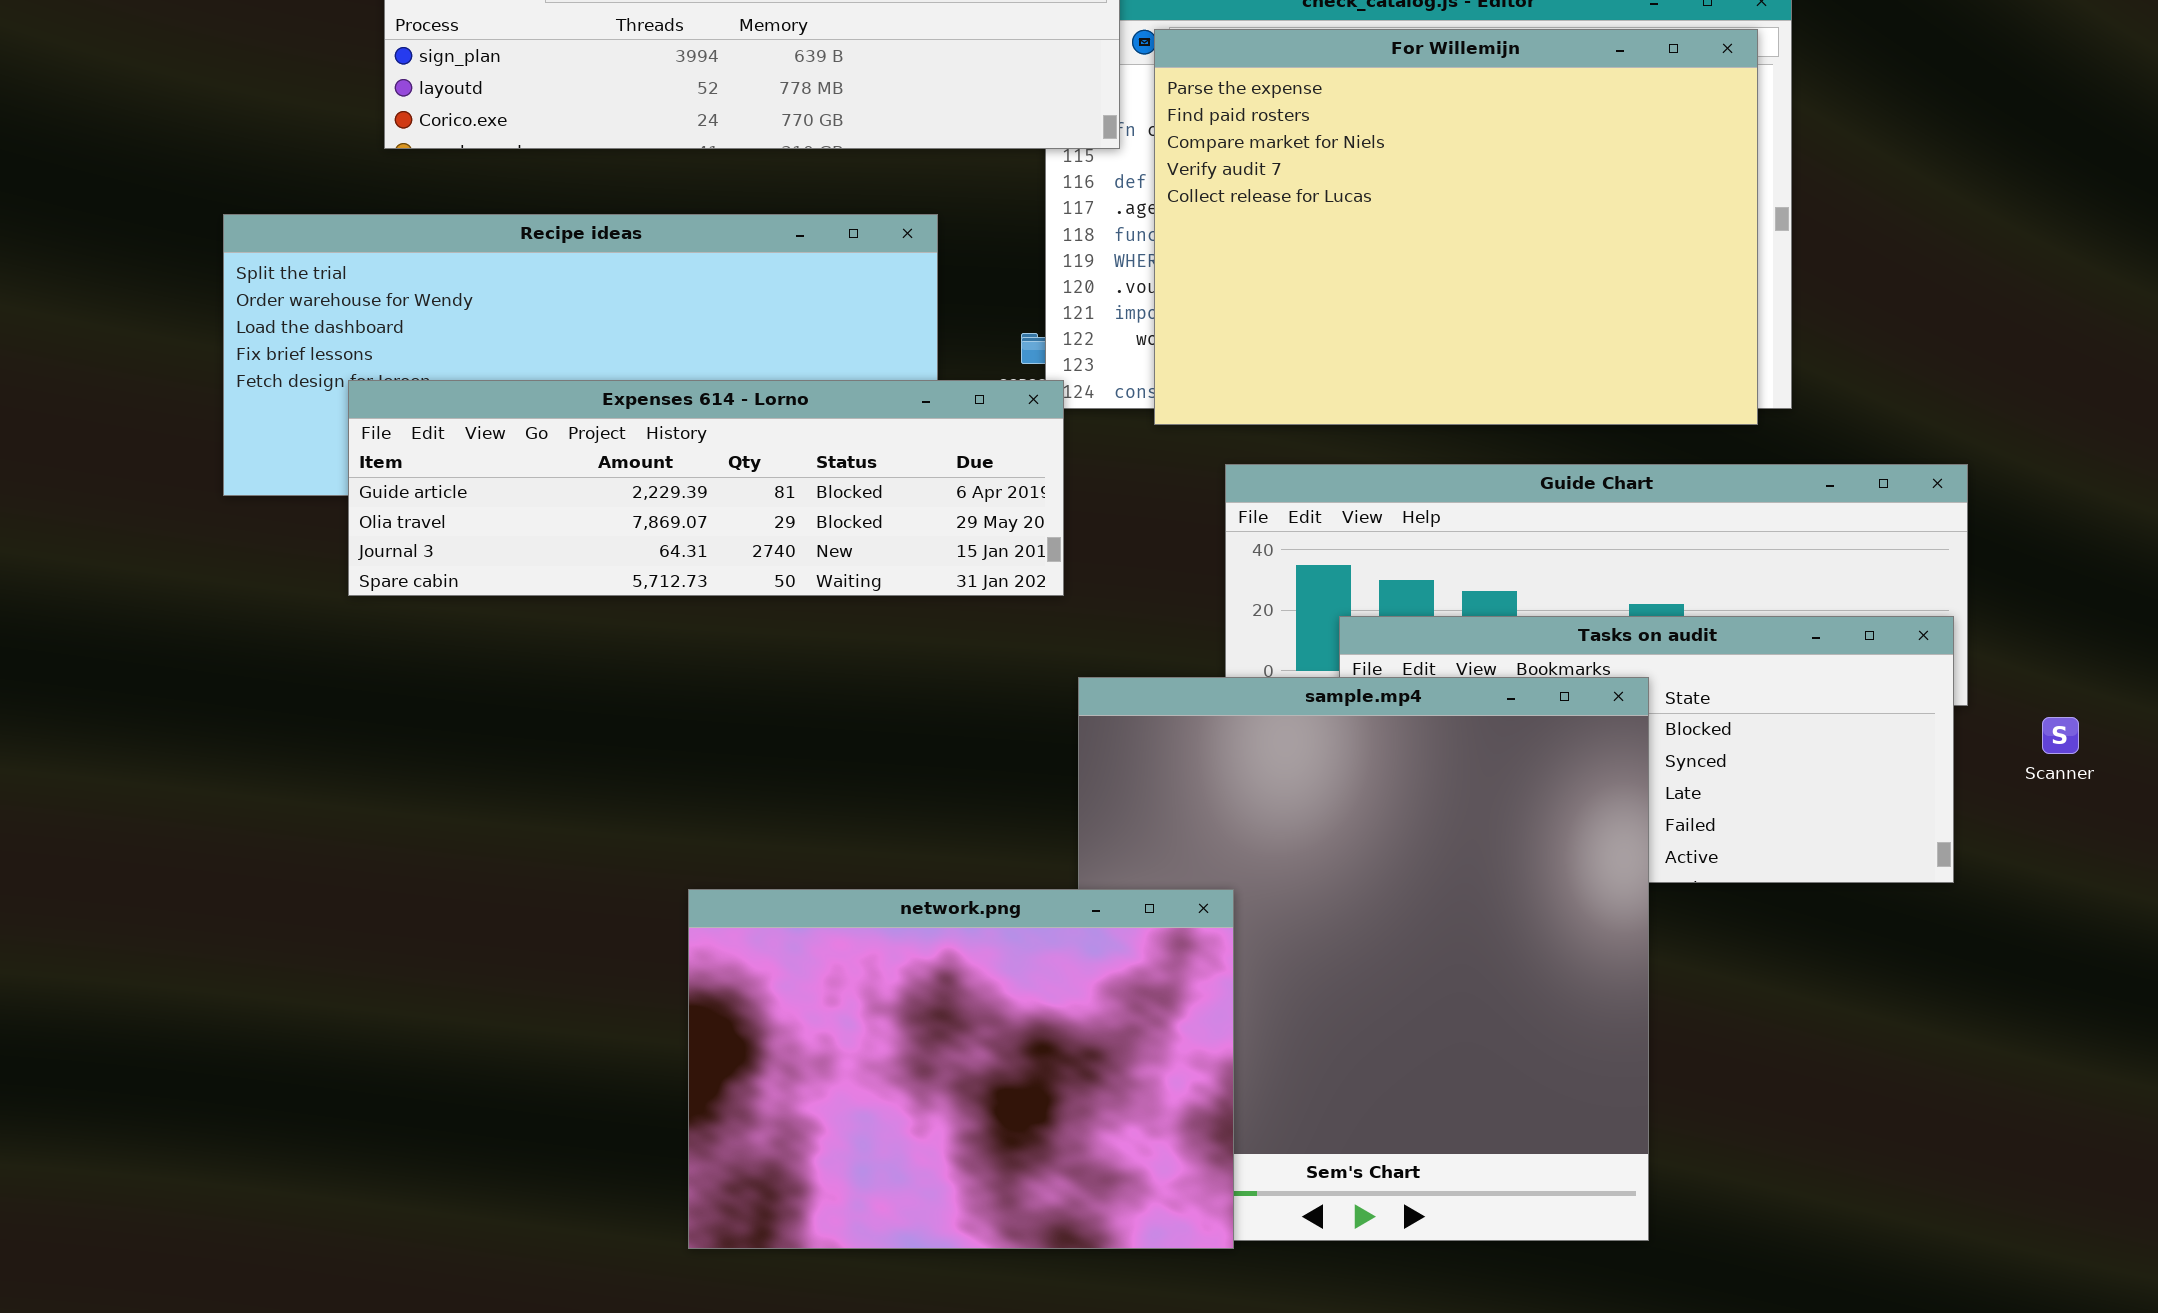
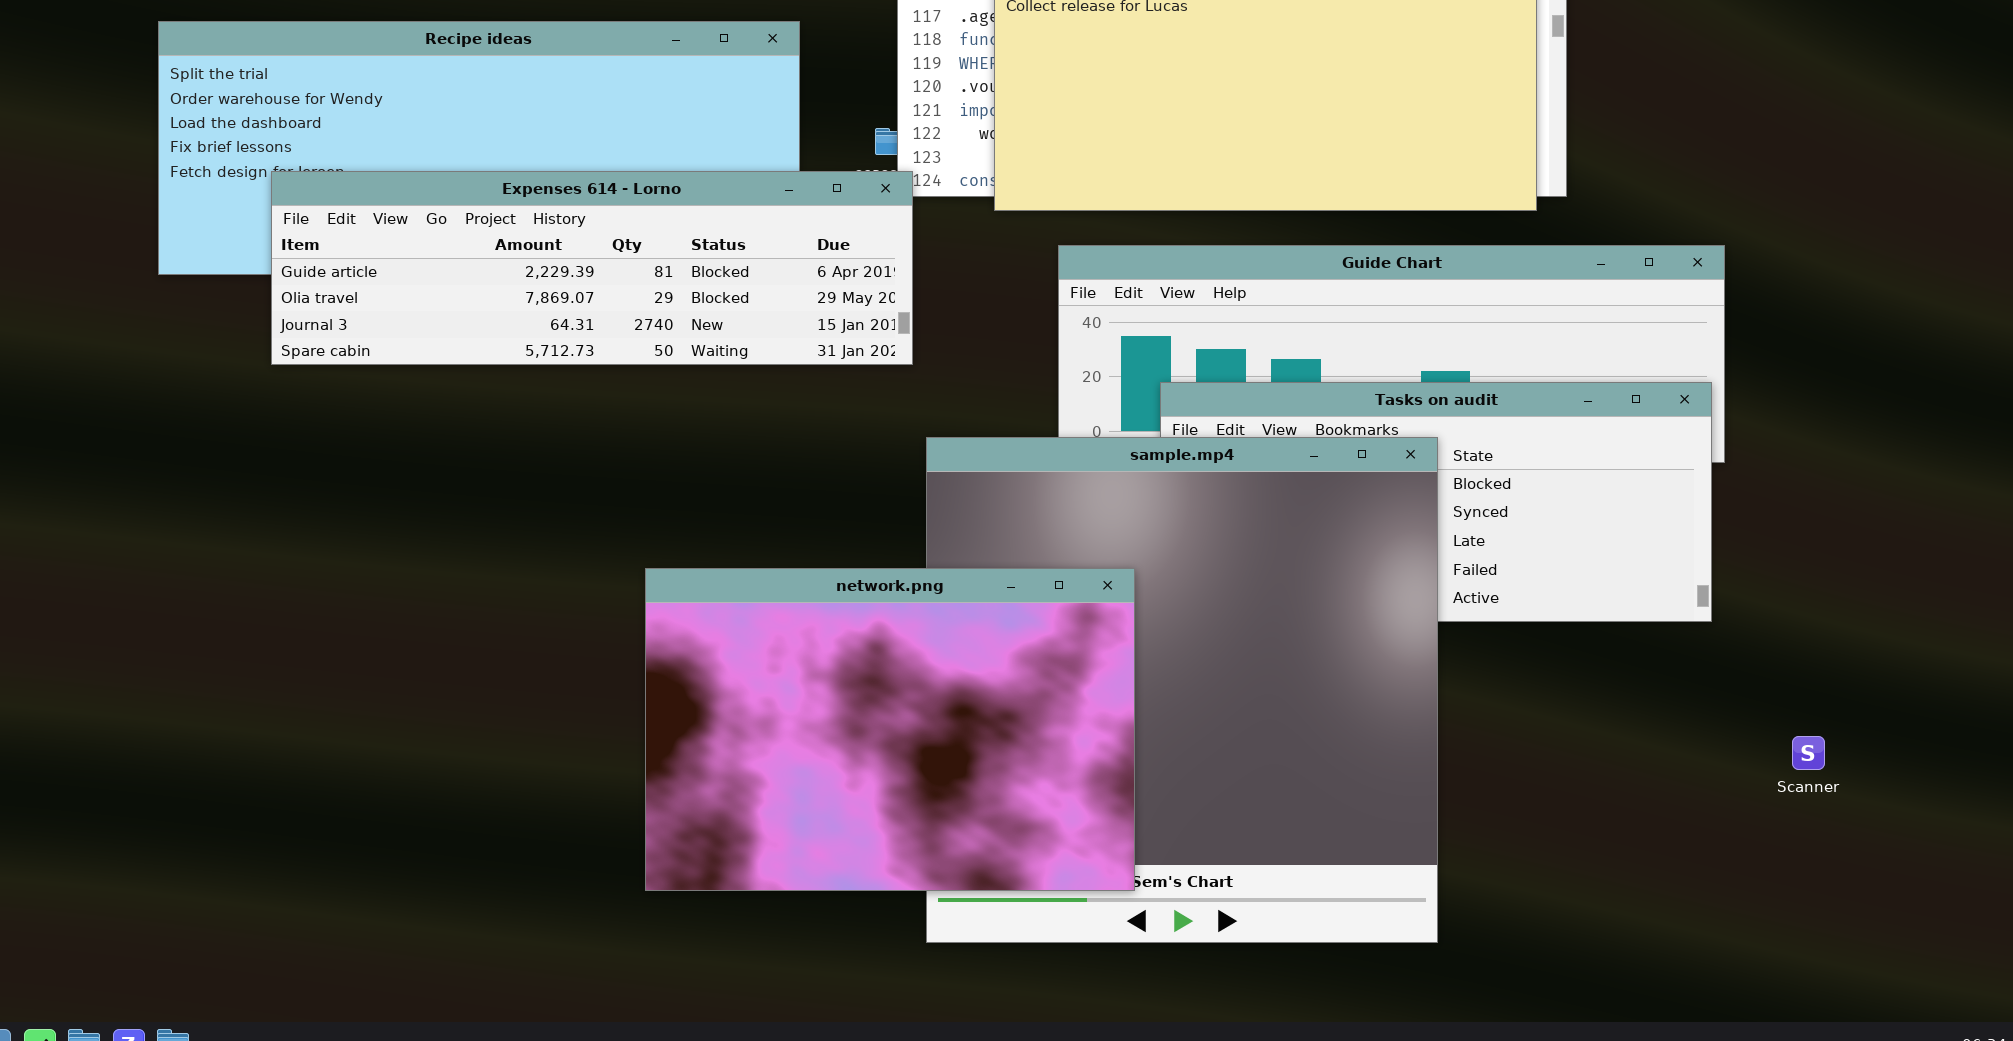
Scanner: [2042,717,2079,754] -> [1792,736,1825,770], moved
network.png: [688,889,1234,1249] -> [645,568,1135,891], moved

